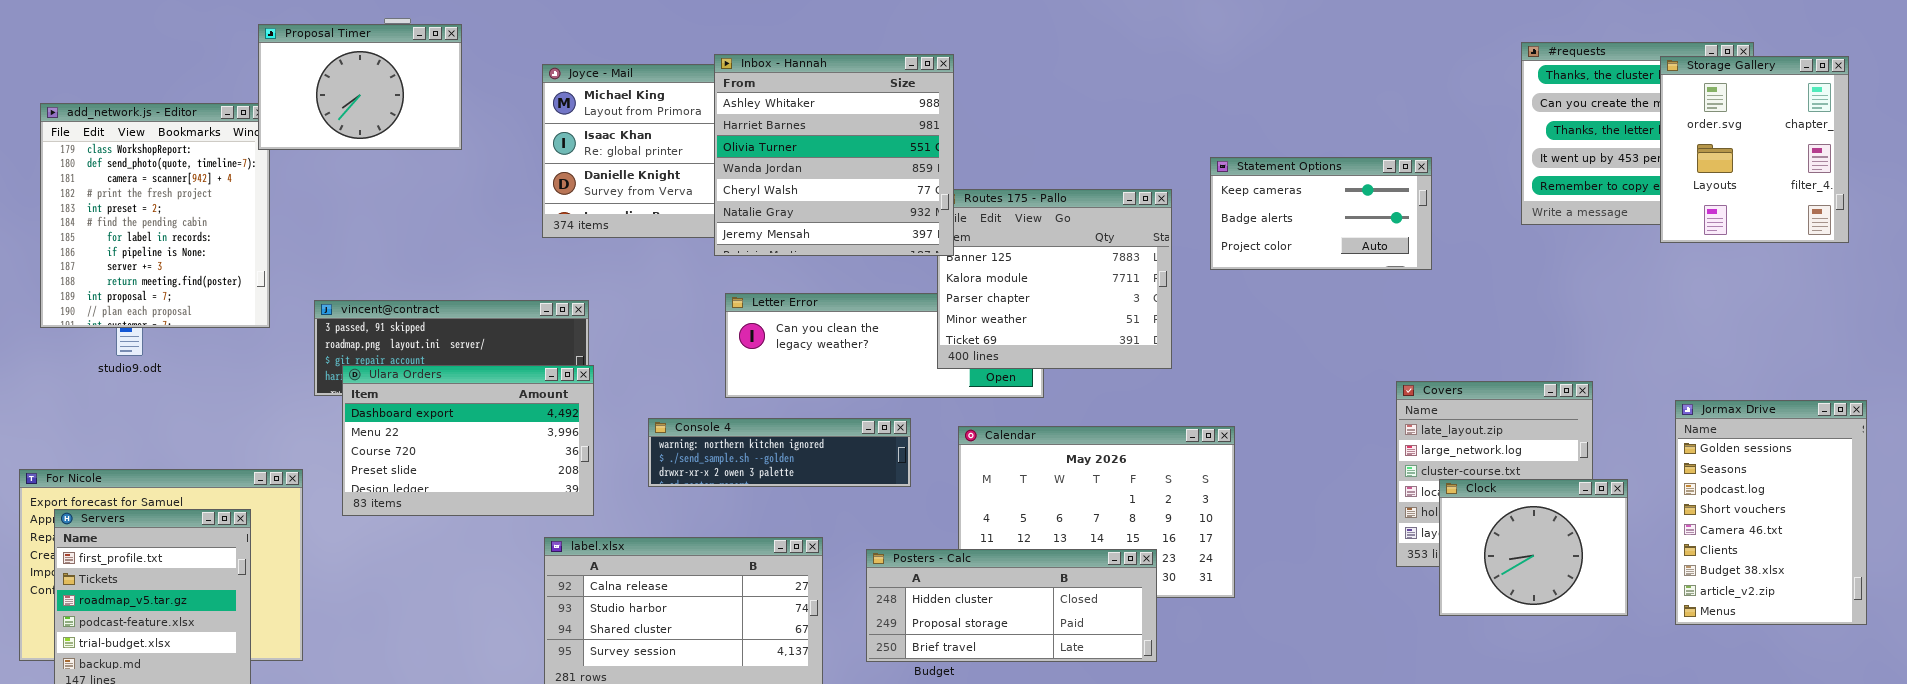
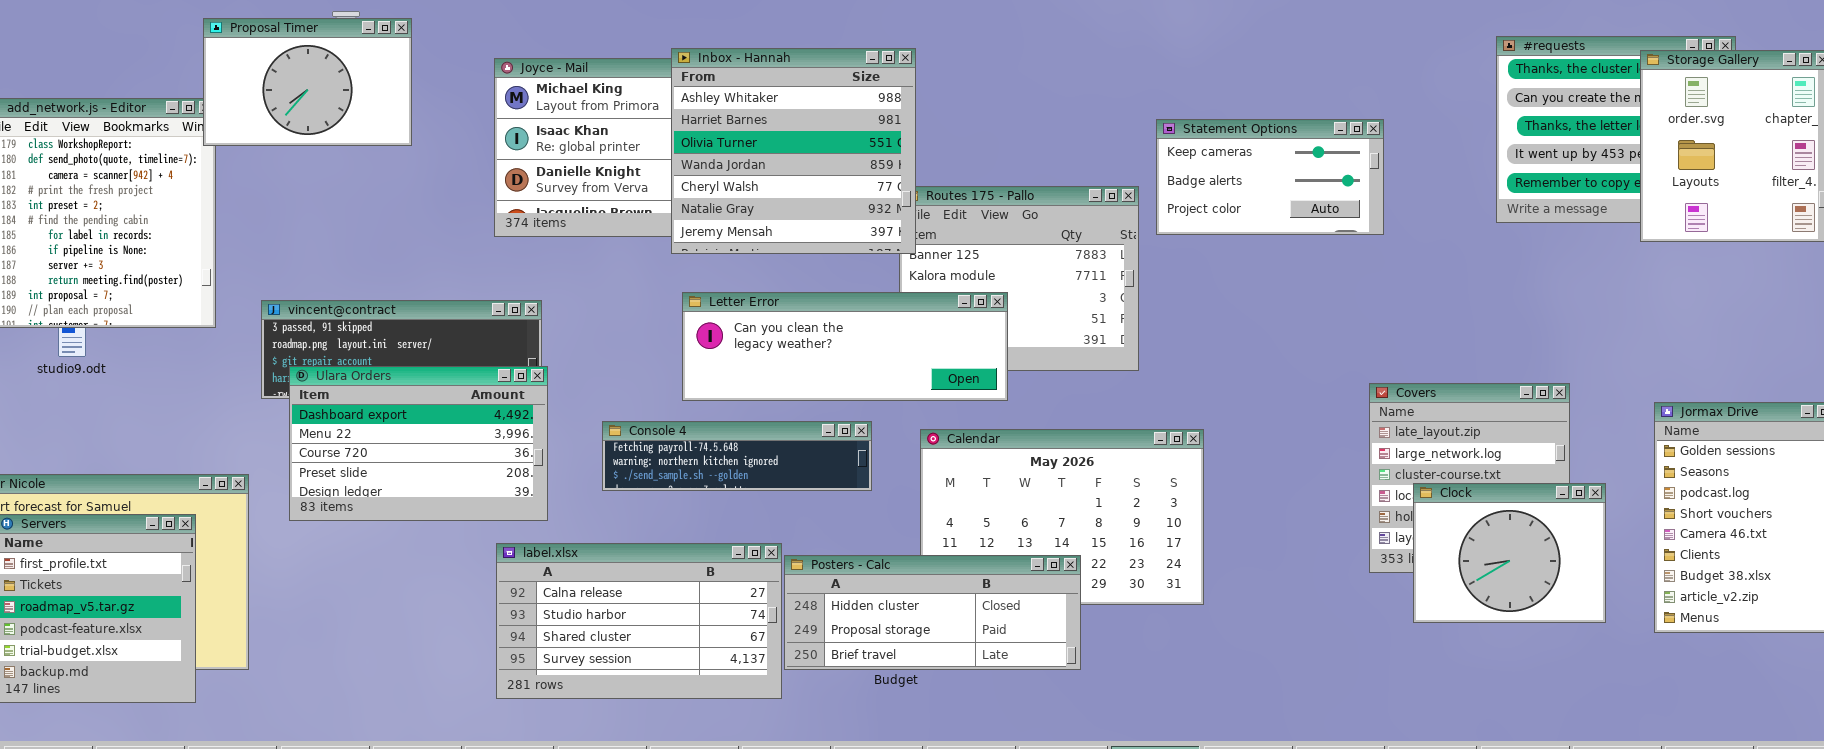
Statement Options: [1210,157,1432,270] -> [1156,119,1384,235], moved
Letter Error: [725,293,1044,398] -> [682,292,1008,401], raised
Console 4: [648,418,911,487] -> [602,421,872,491], scrolled up 1 row
Posters - Calc: [866,549,1157,662] -> [784,555,1081,670], moved

